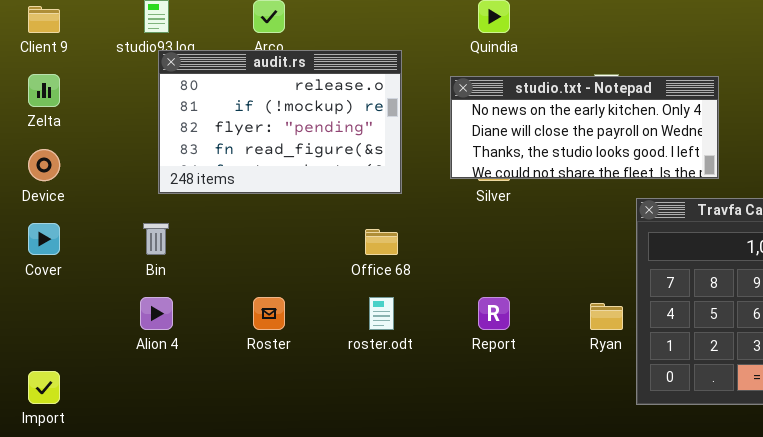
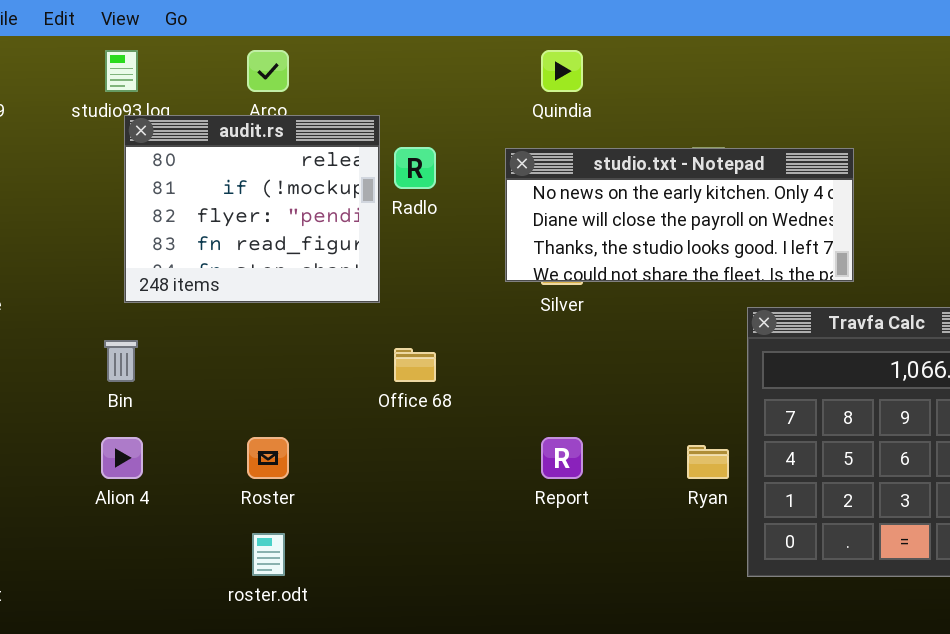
audit.rs: [158,50,402,194] -> [124,115,380,303], resized
roster.odt: [369,297,394,330] -> [252,533,285,576], moved

